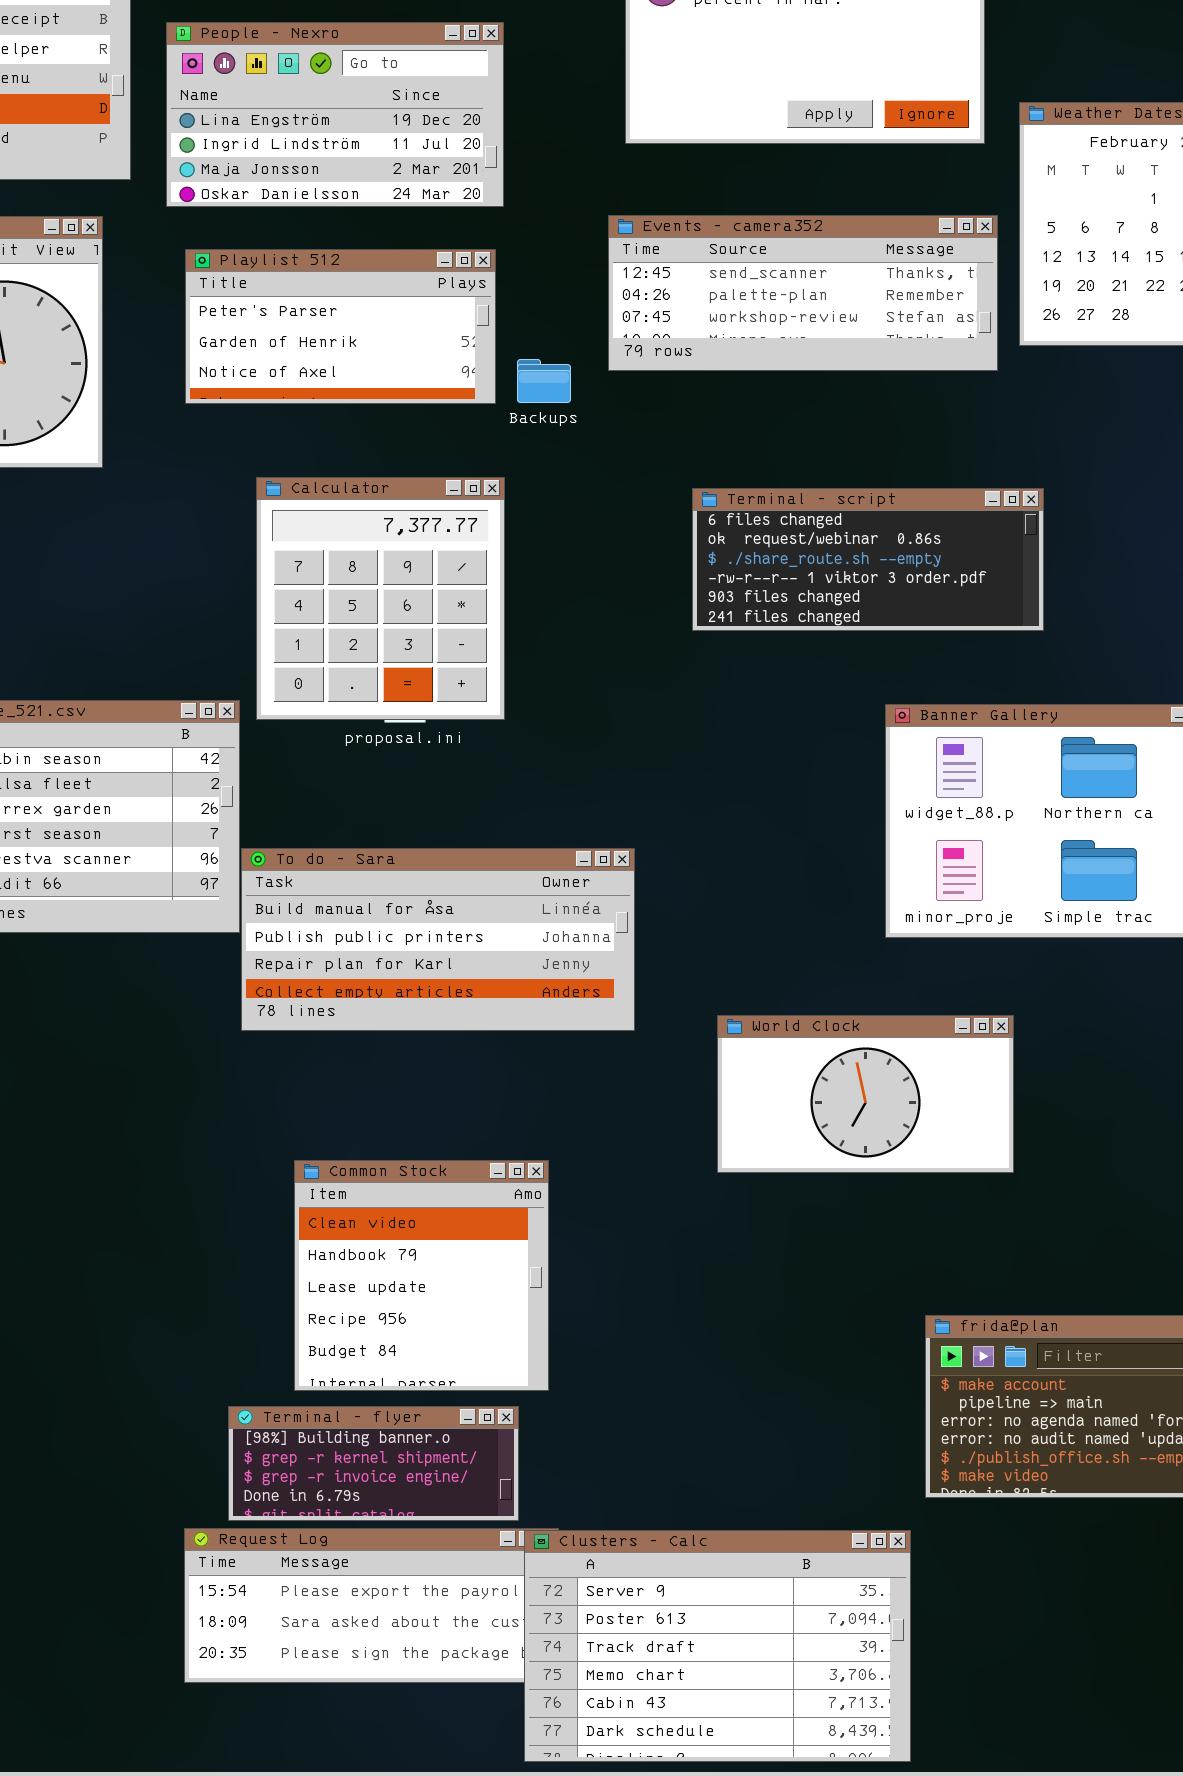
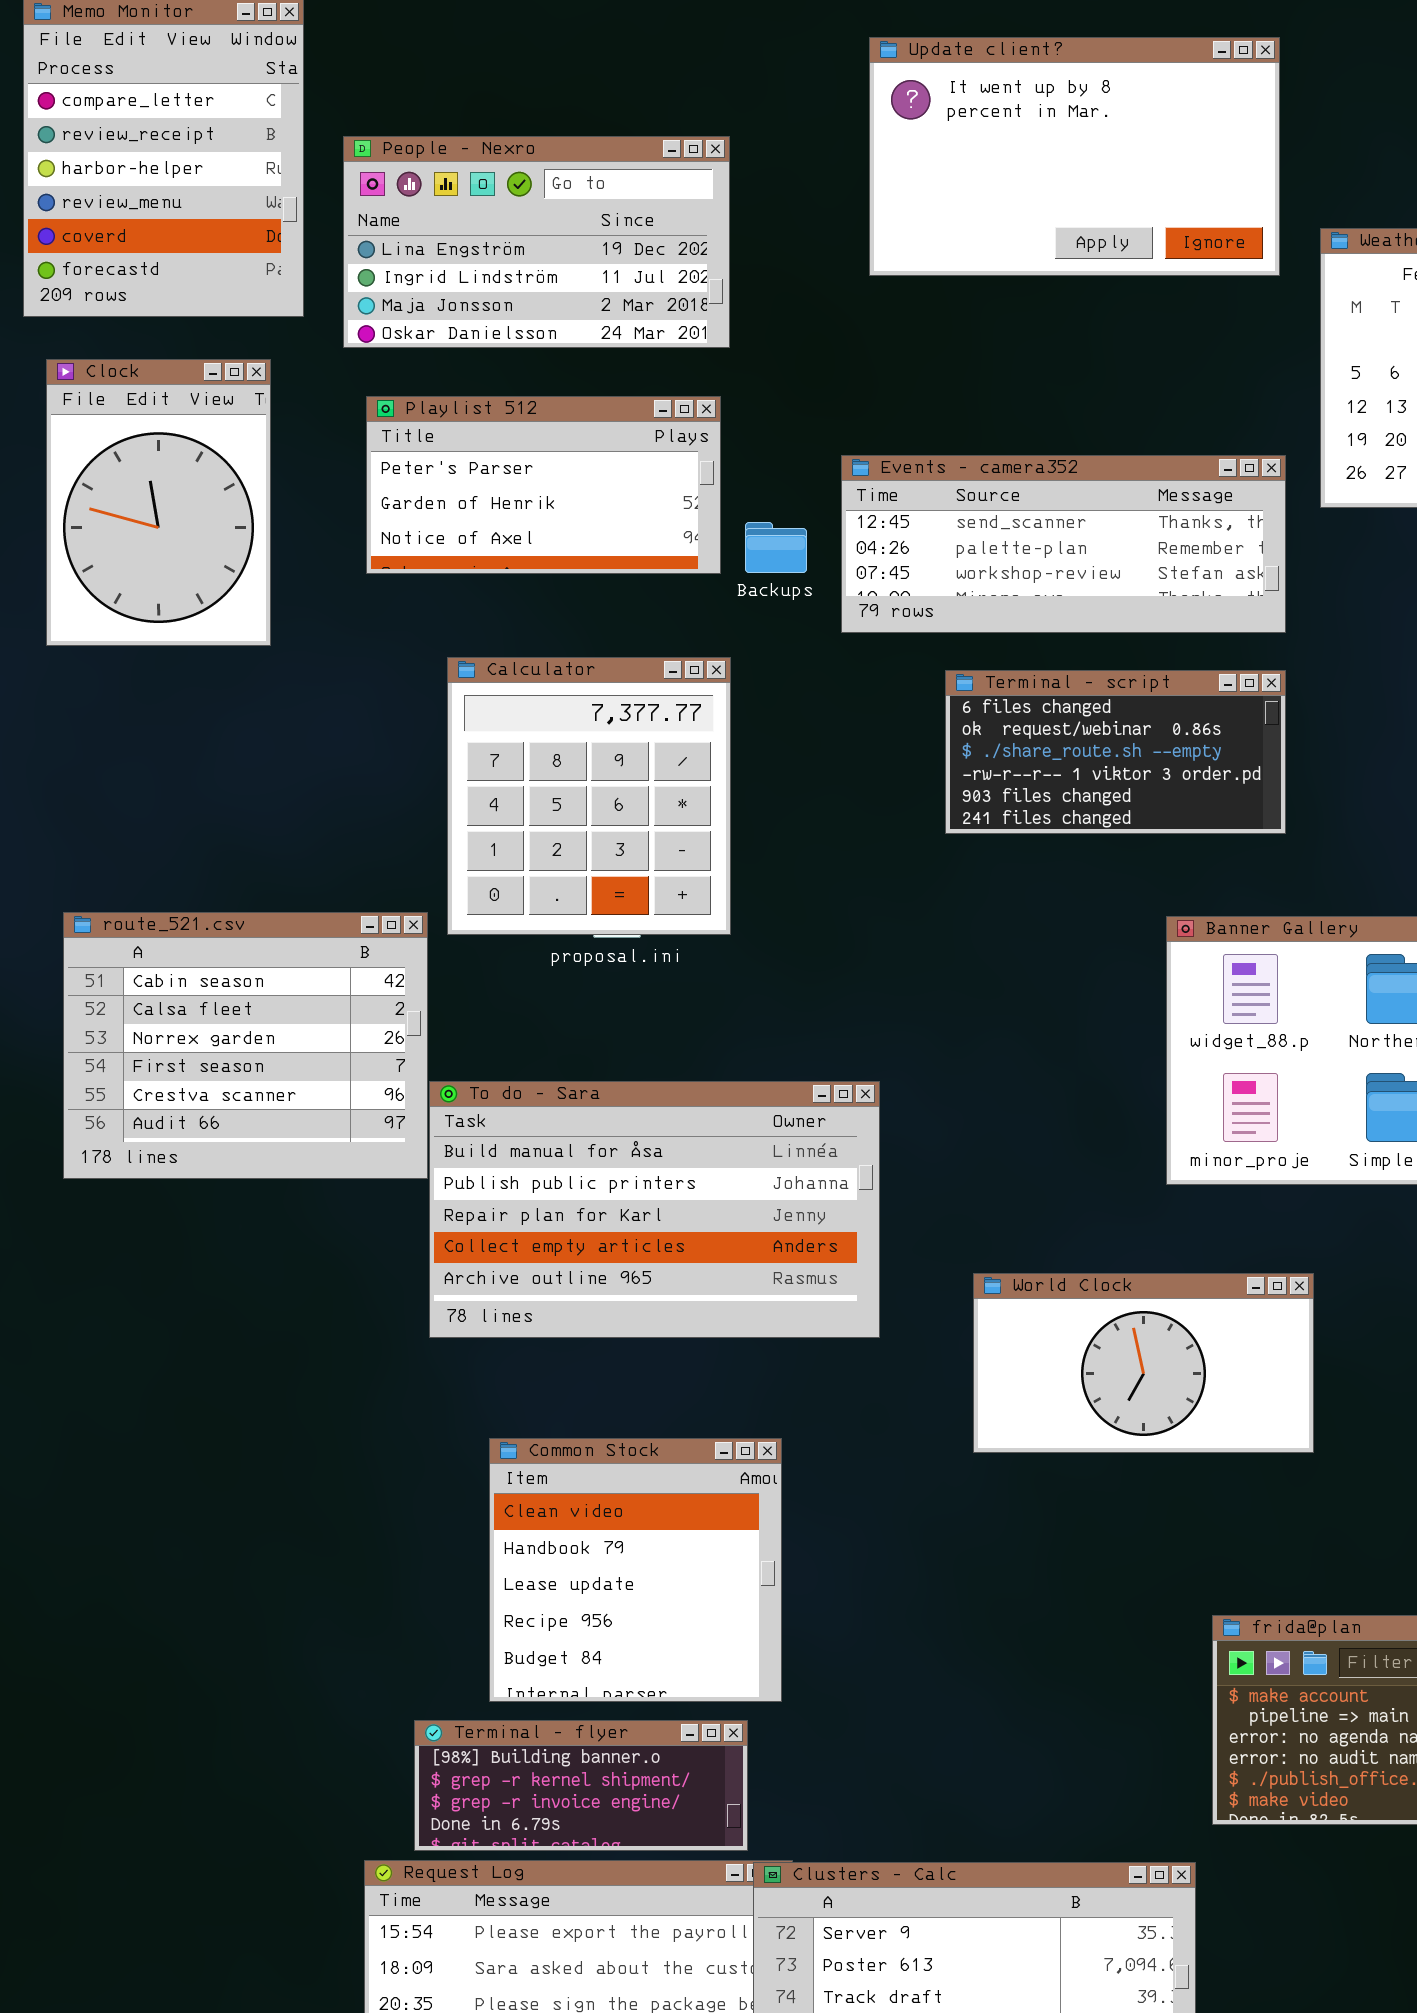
Events - camera352: [608,215,998,371] -> [841,455,1286,633], moved
Terminal - script: [692,488,1044,631] -> [945,670,1286,834], resized
To do - Sara: [241,848,635,1031] -> [429,1081,880,1338], resized

